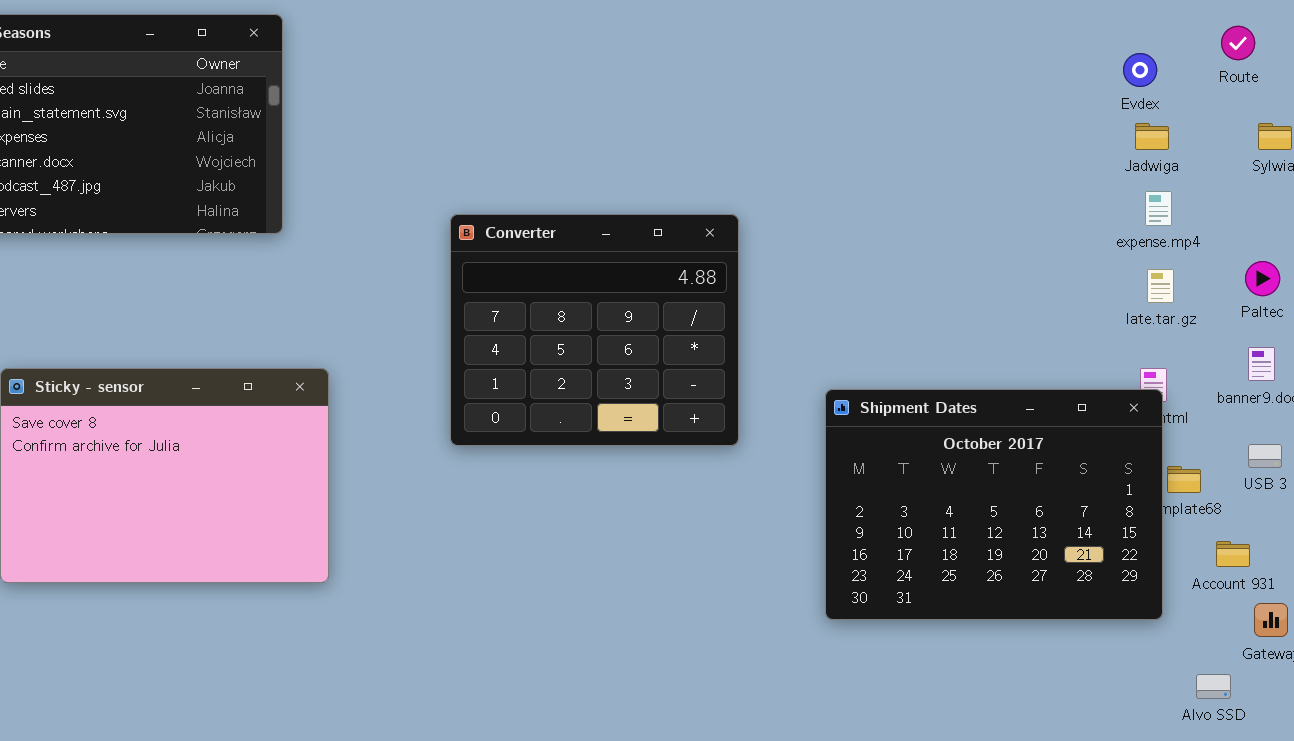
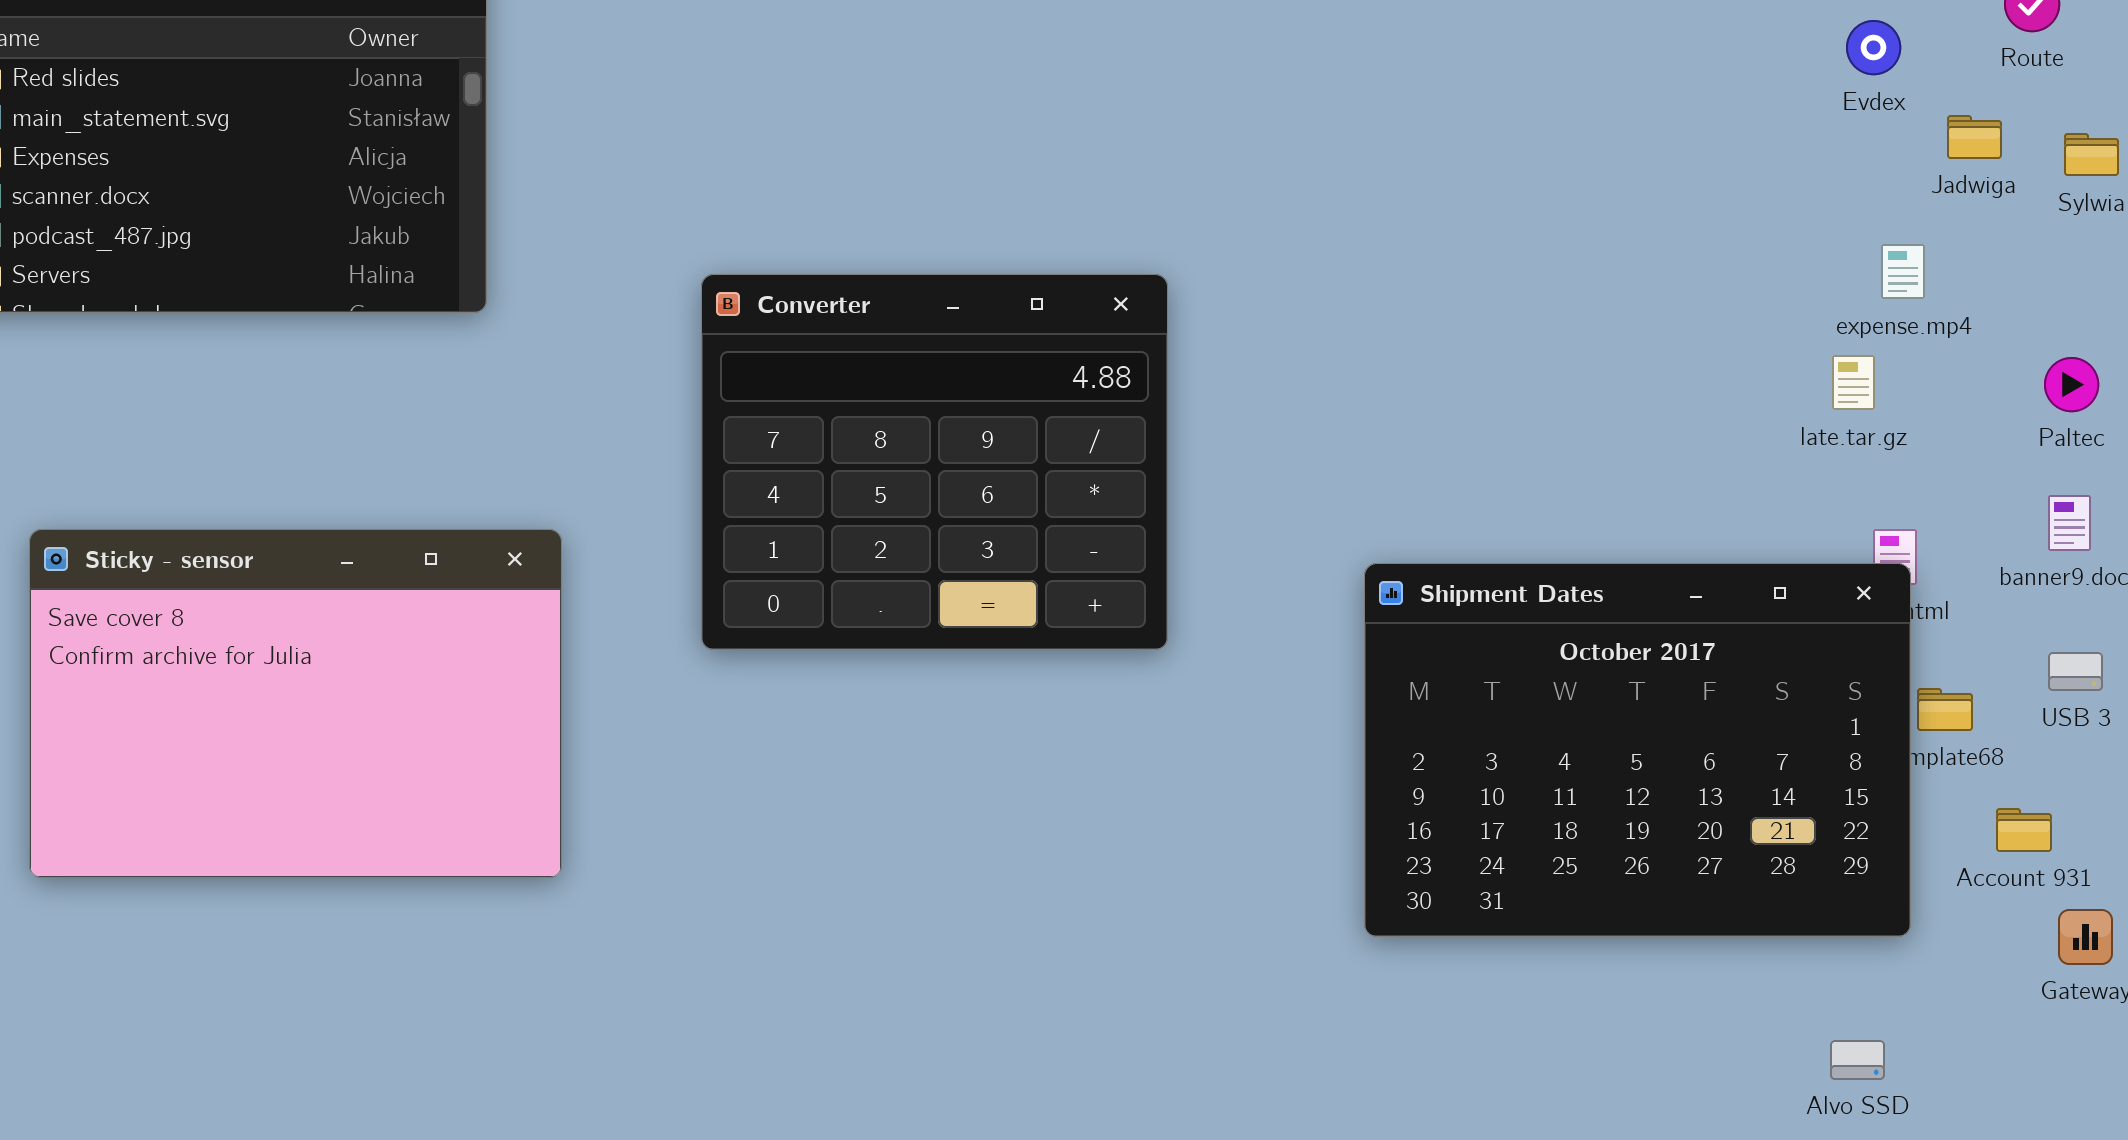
Jadwiga: [1135,123,1169,150] -> [1947,115,2002,159], moved
Converter: [450,214,739,446] -> [701,274,1168,650], moved
late.tar.gz: [1147,269,1174,303] -> [1832,355,1875,410], moved
Alvo SSD: [1196,674,1231,699] -> [1830,1040,1885,1080], moved

